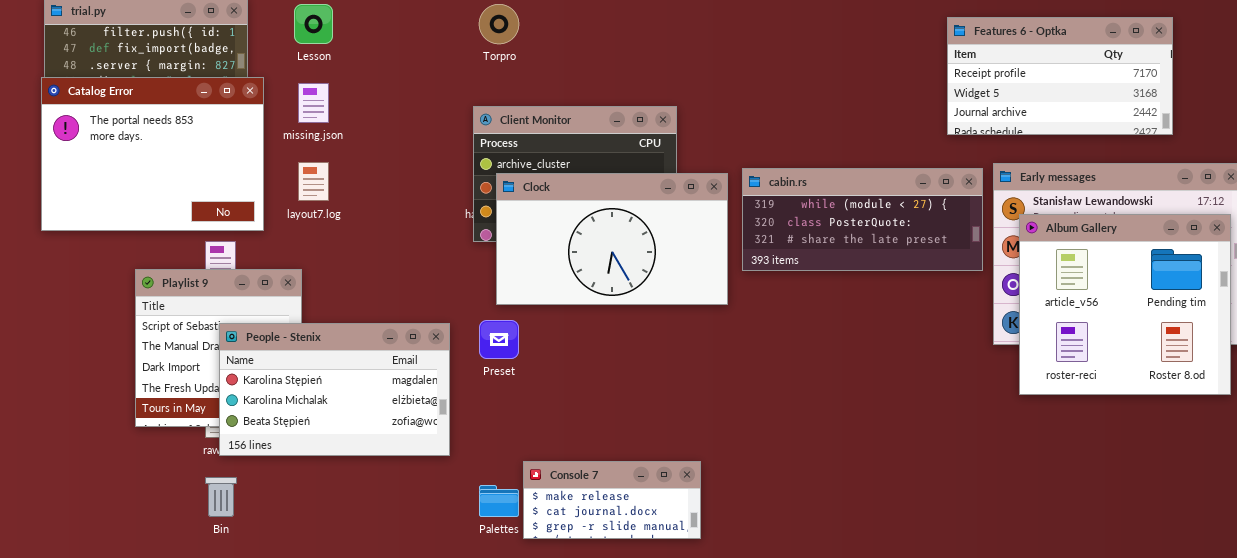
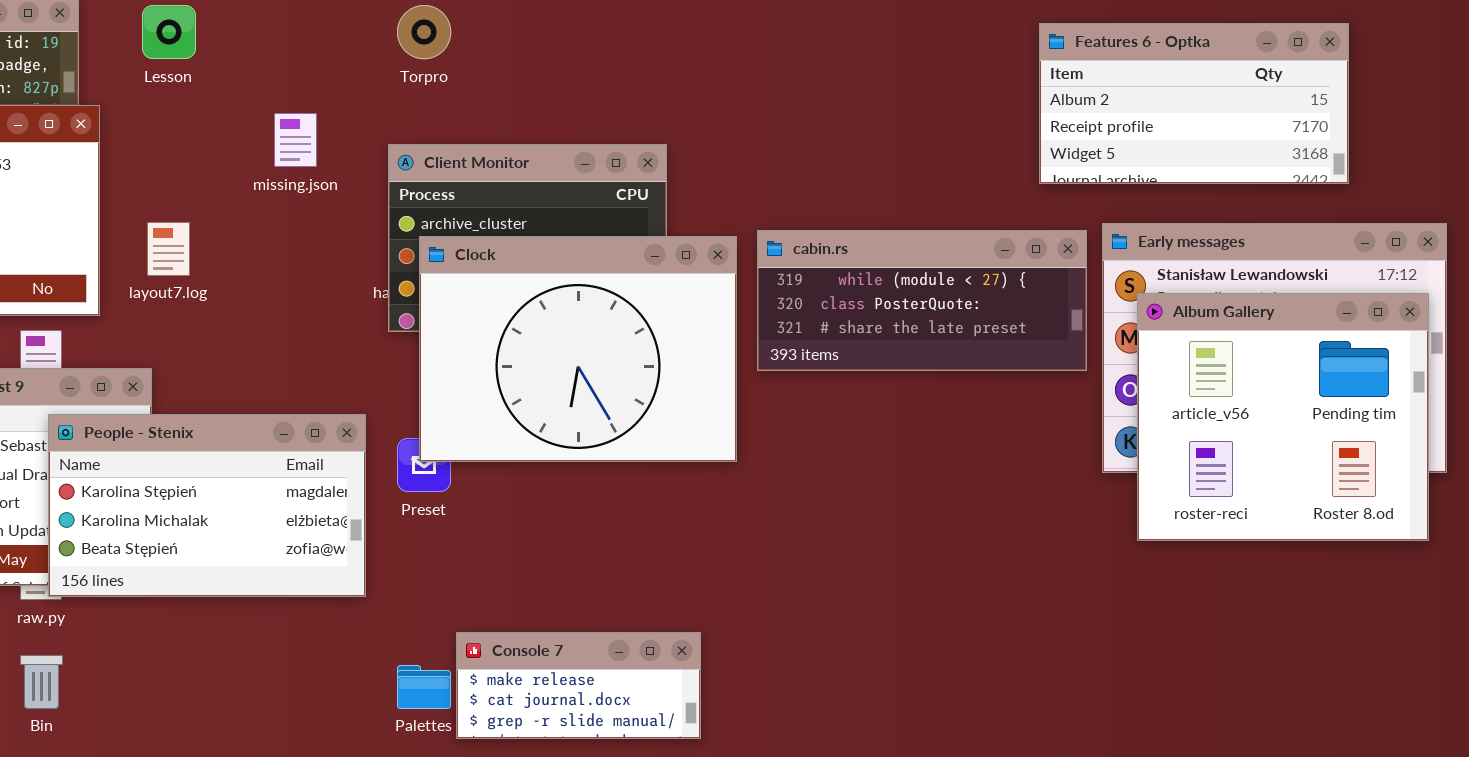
Features 6 - Optka: [947,17,1173,135] -> [1039,23,1349,184], scrolled up 1 row
missing.json: [298,83,329,123] -> [274,113,317,167], moved
Clock: [496,173,728,305] -> [419,236,737,462], resized
People - Stenix: [219,323,450,456] -> [48,414,366,597], moved

